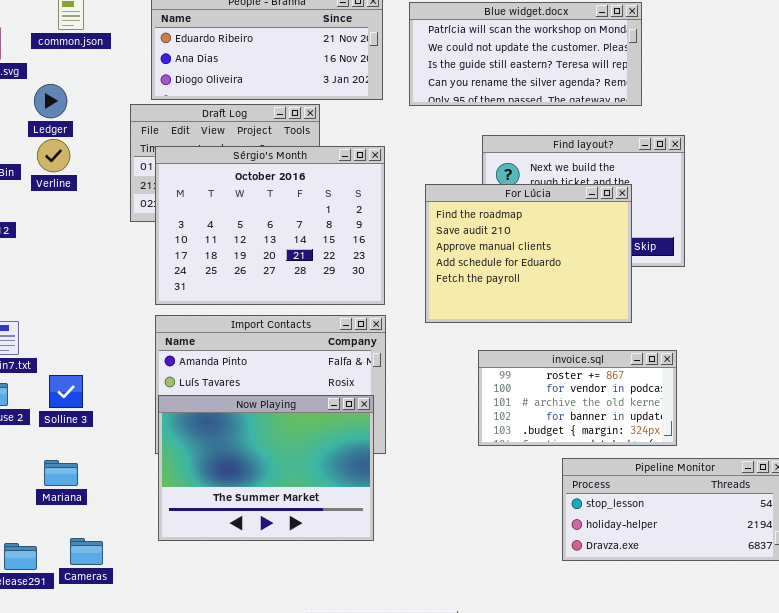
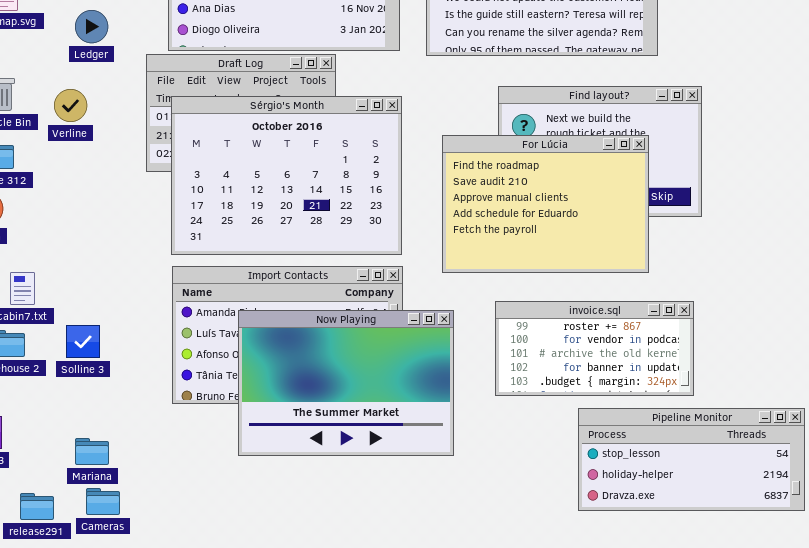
Ledger: [34,84,67,118] -> [75,10,108,43], moved
Now Playing: [158,395,374,541] -> [238,310,454,456], moved
Mariana: [44,460,78,486] -> [75,438,109,465], moved

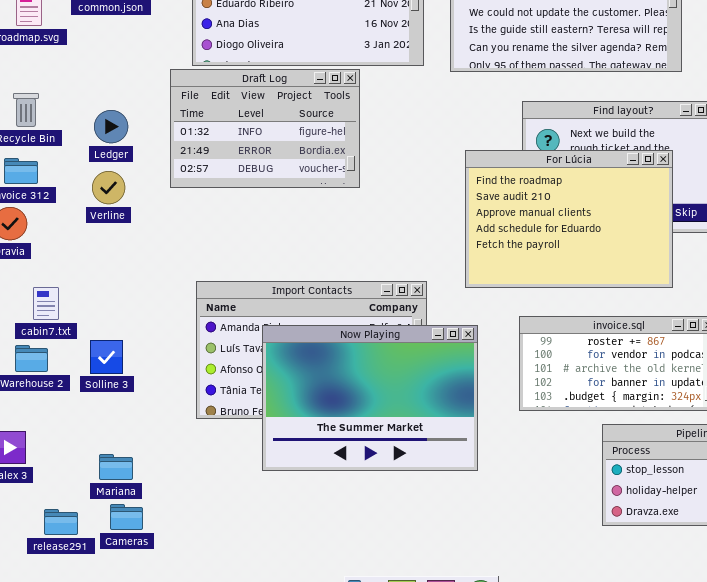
Ledger: [75,10,108,43] -> [94,110,128,143], moved
Verline: [54,89,87,122] -> [92,171,125,204], moved
Sérgio's Month: [171,96,402,255] -> none, closed

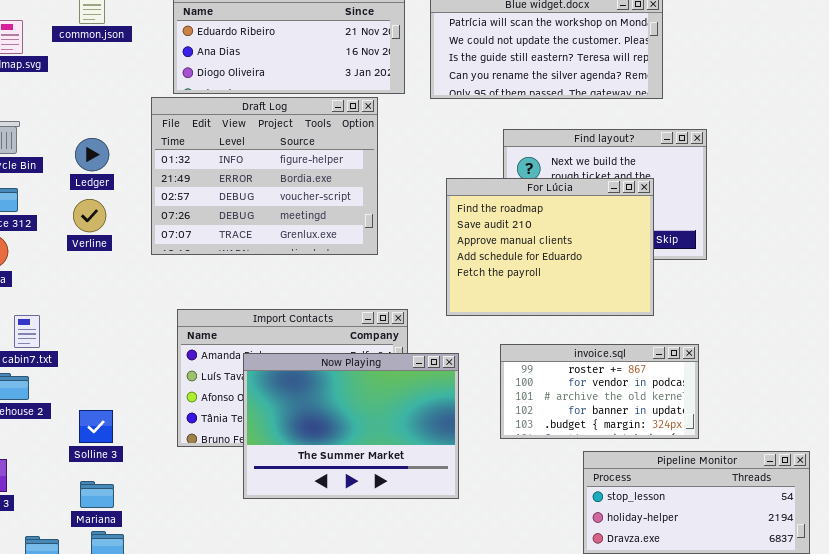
Draft Log: [170,69,360,188] -> [151,97,378,255], resized
Solline 3: [90,340,123,374] -> [79,410,113,443], moved

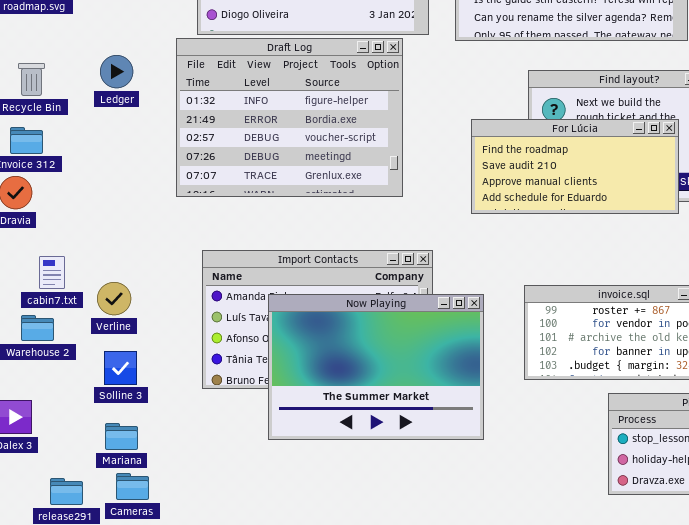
Ledger: [75,138,109,171] -> [100,55,133,88], moved
For Lúcia: [446,178,654,316] -> [471,119,679,214], resized
Verline: [73,199,106,232] -> [97,282,131,315], moved

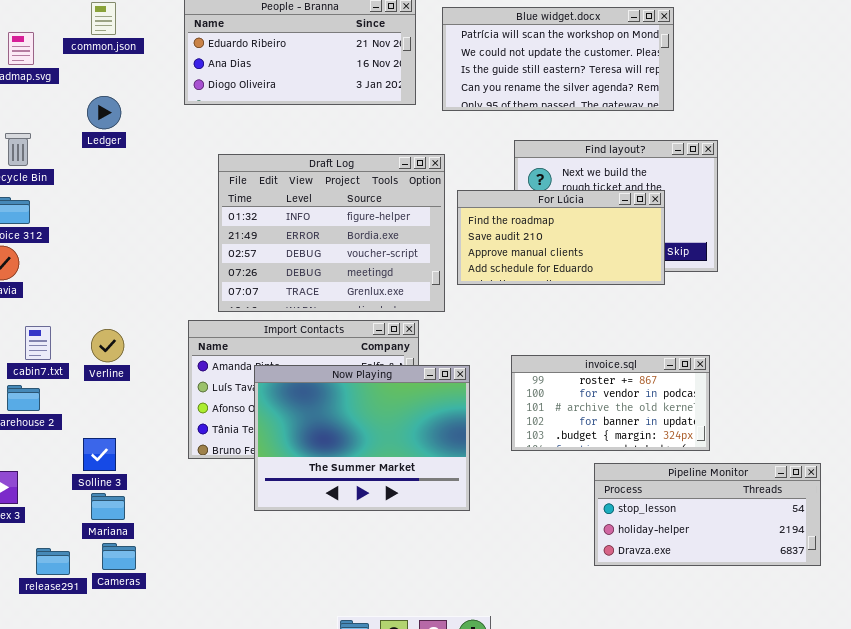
Draft Log: [176,38,403,197] -> [218,154,445,312], moved
Ledger: [100,55,133,88] -> [87,96,121,129], moved
Verline: [97,282,131,315] -> [91,329,124,362], moved
Solline 3: [104,351,137,385] -> [83,438,116,471], moved

